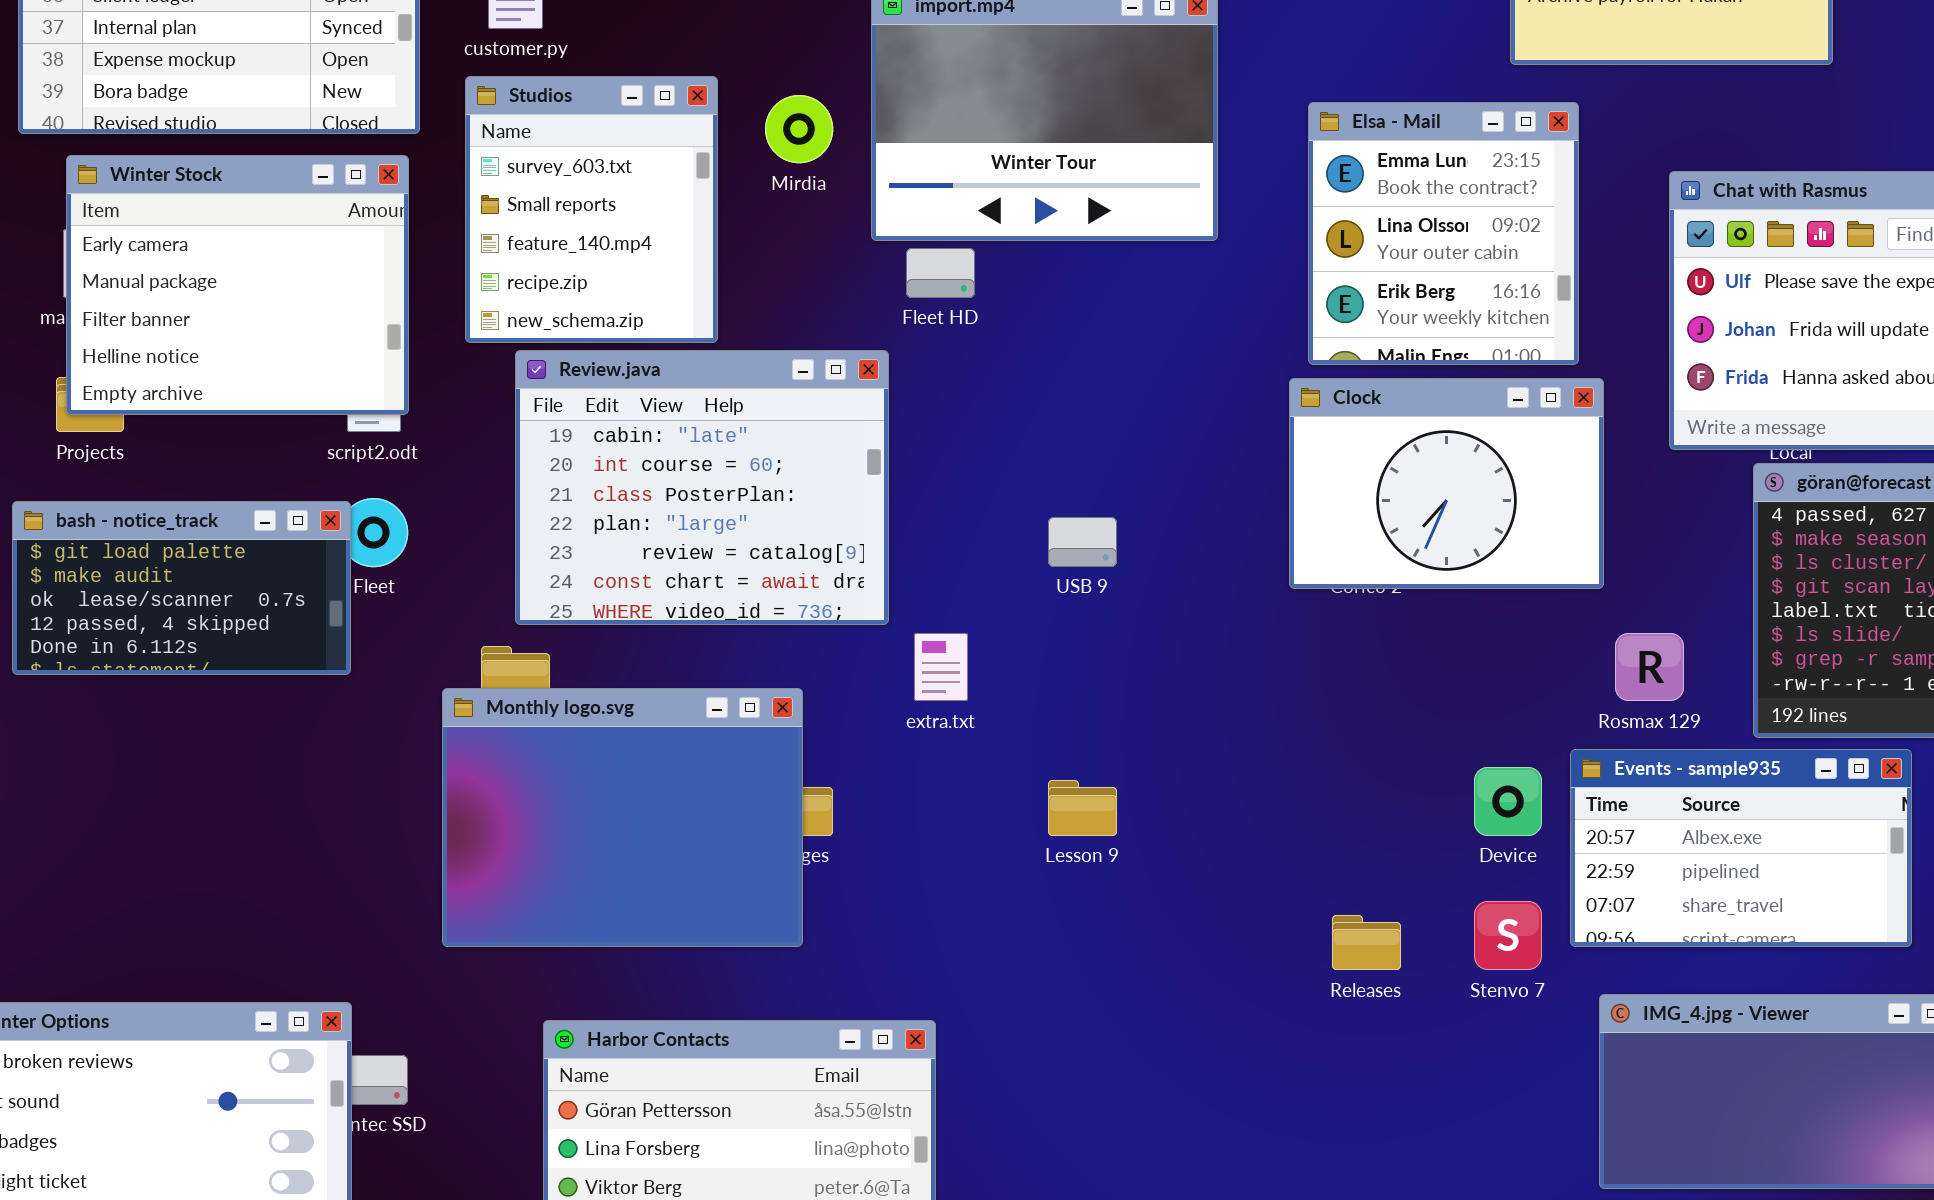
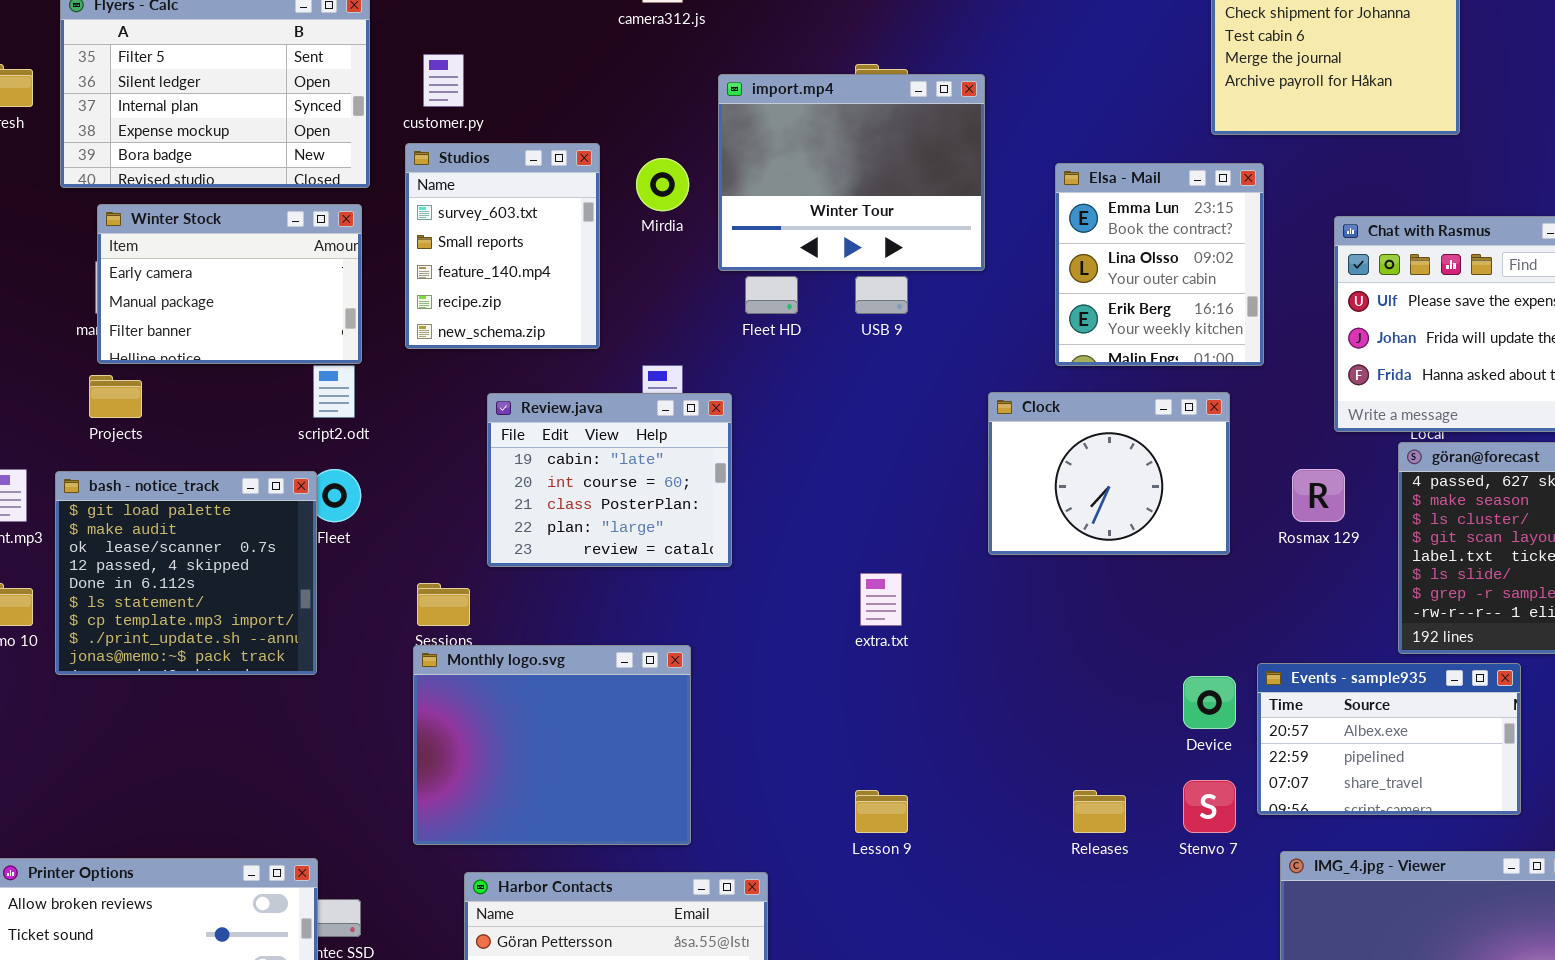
Winter Stock: [66,155,409,415] -> [97,204,362,364], resized
Review.java: [515,350,889,625] -> [487,393,732,567], resized
Clock: [1289,378,1604,589] -> [988,392,1230,555], moved
bash - notice_track: [12,501,351,675] -> [55,471,317,675], resized
USB 9: [1048,517,1117,567] -> [855,276,908,314], moved
extra.txt: [914,633,968,701] -> [860,573,902,626], moved
Rosmax 129: [1615,633,1684,701] -> [1292,469,1345,522], moved
Monthly logo.svg: [442,688,803,947] -> [413,645,691,845], moved
Lesson 9: [1048,780,1117,836] -> [855,790,908,833], moved

